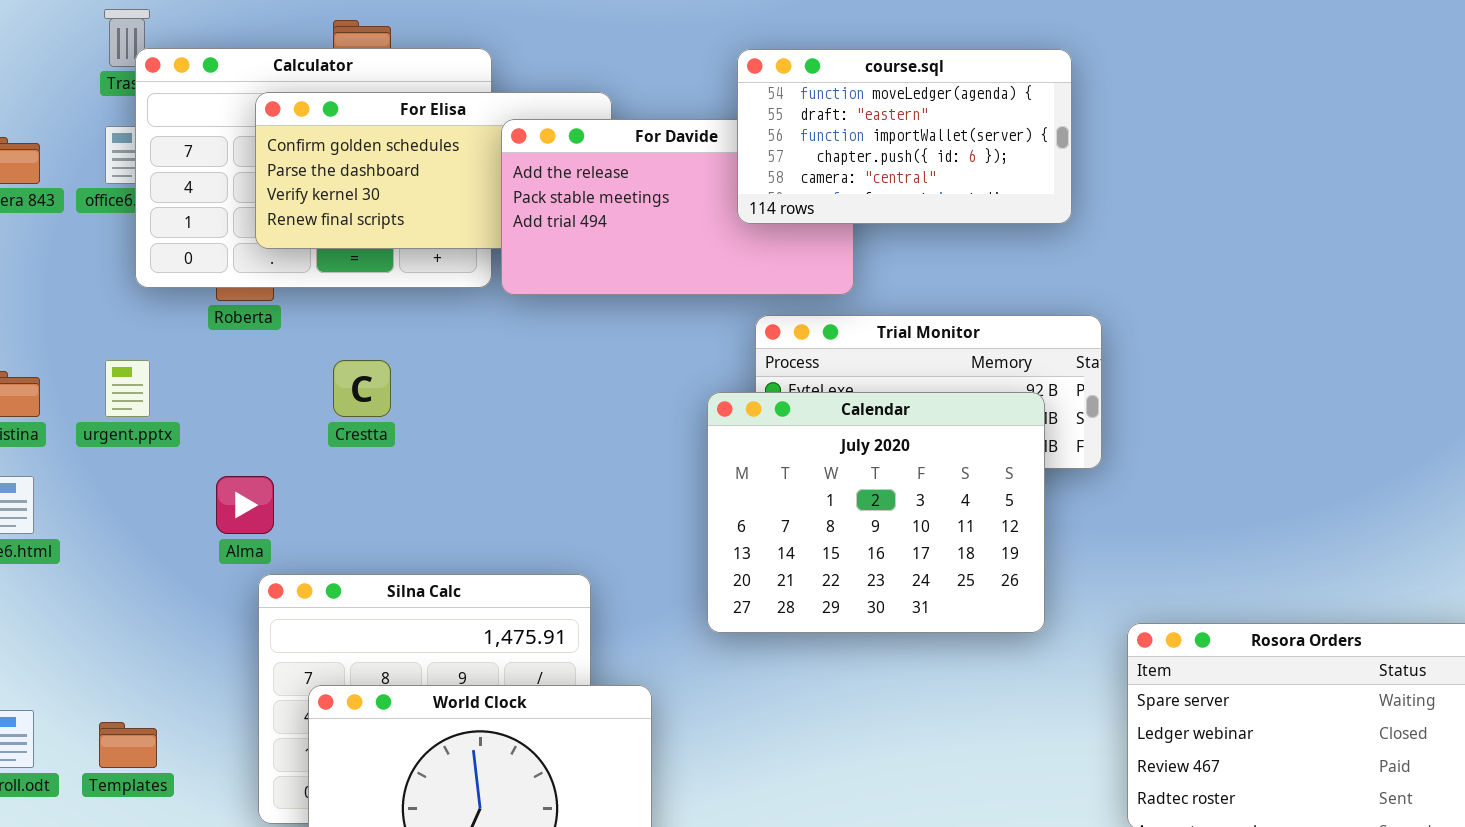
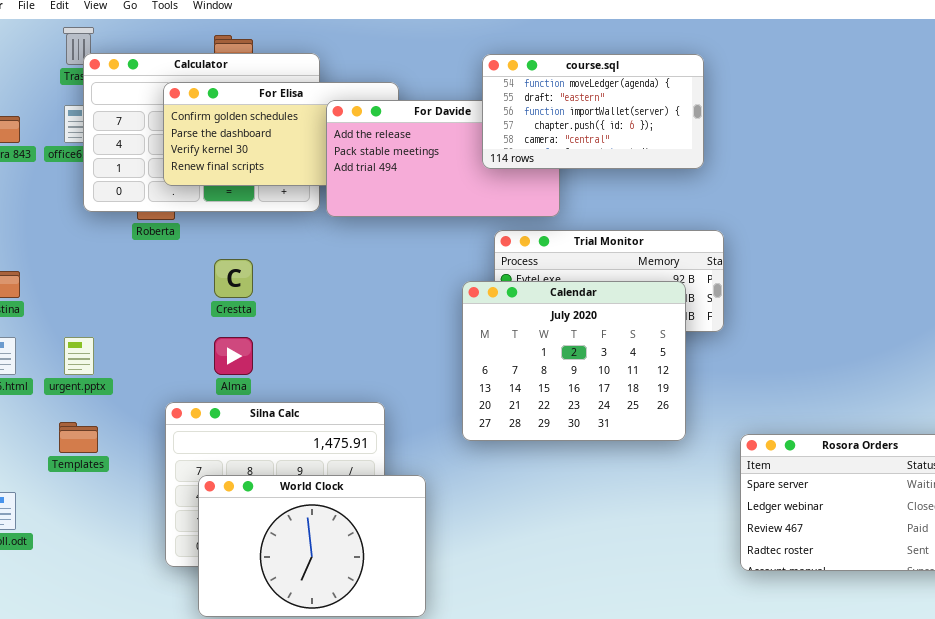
urgent.pptx: [105,360,150,417] -> [64,337,94,375], moved
Alma: [216,476,274,534] -> [214,337,253,375], moved
Templates: [99,722,157,768] -> [59,422,98,453], moved

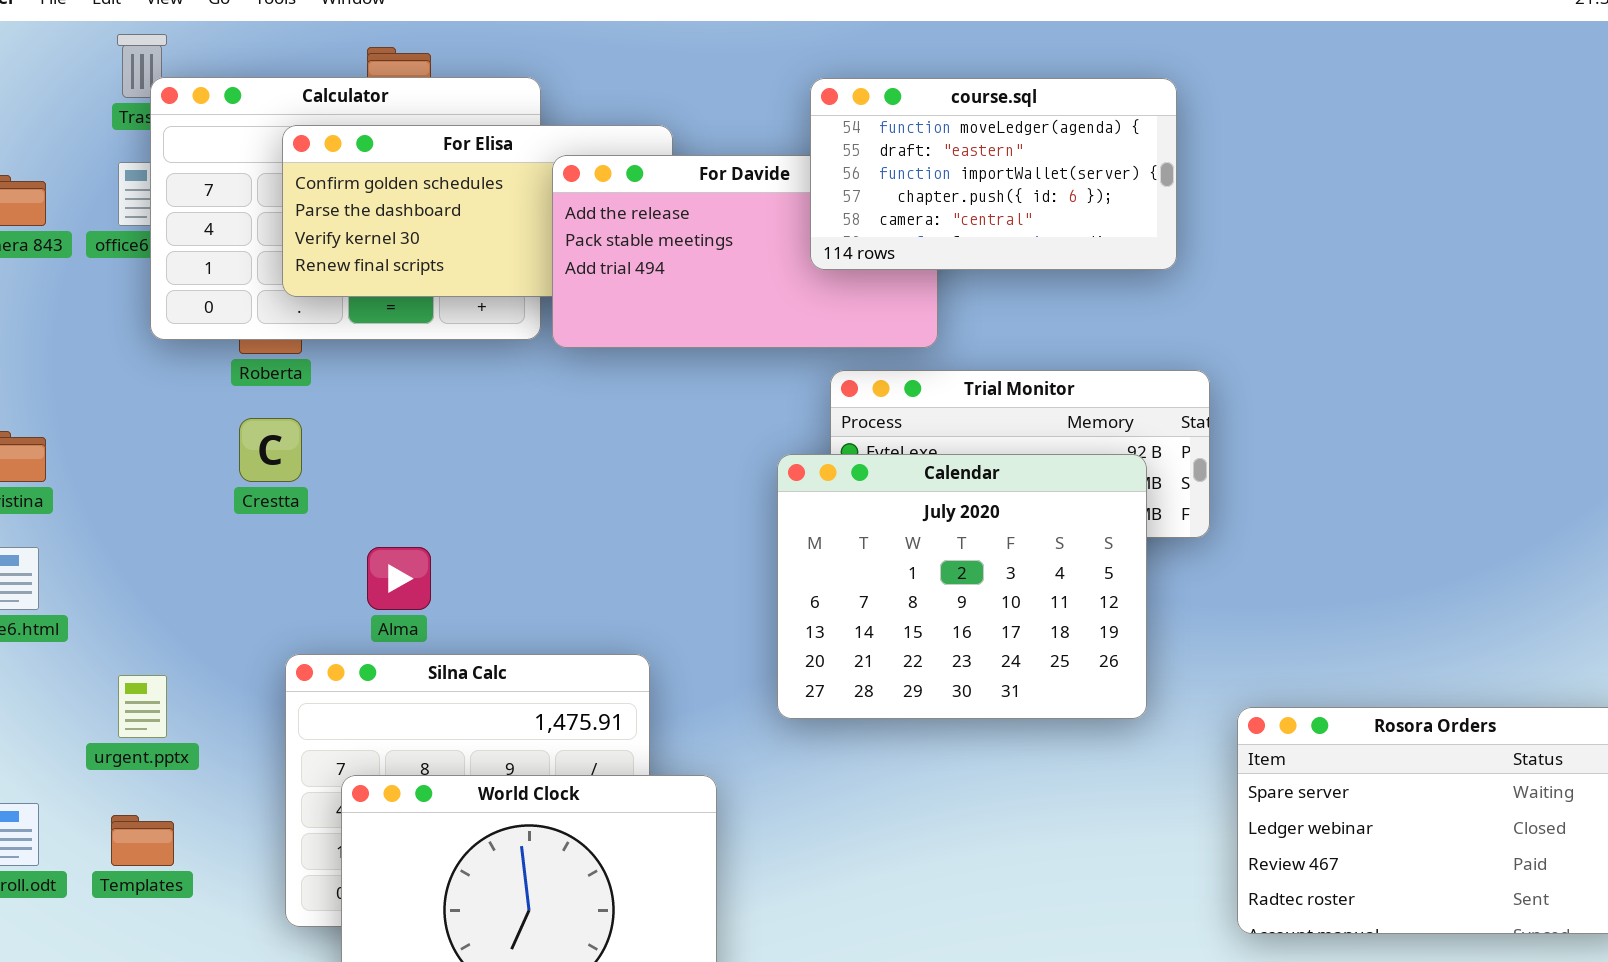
Crestta: [214,259,253,298] -> [239,418,302,482], moved
urgent.pptx: [64,337,94,375] -> [118,675,167,738], moved
Templates: [59,422,98,453] -> [111,815,174,866], moved

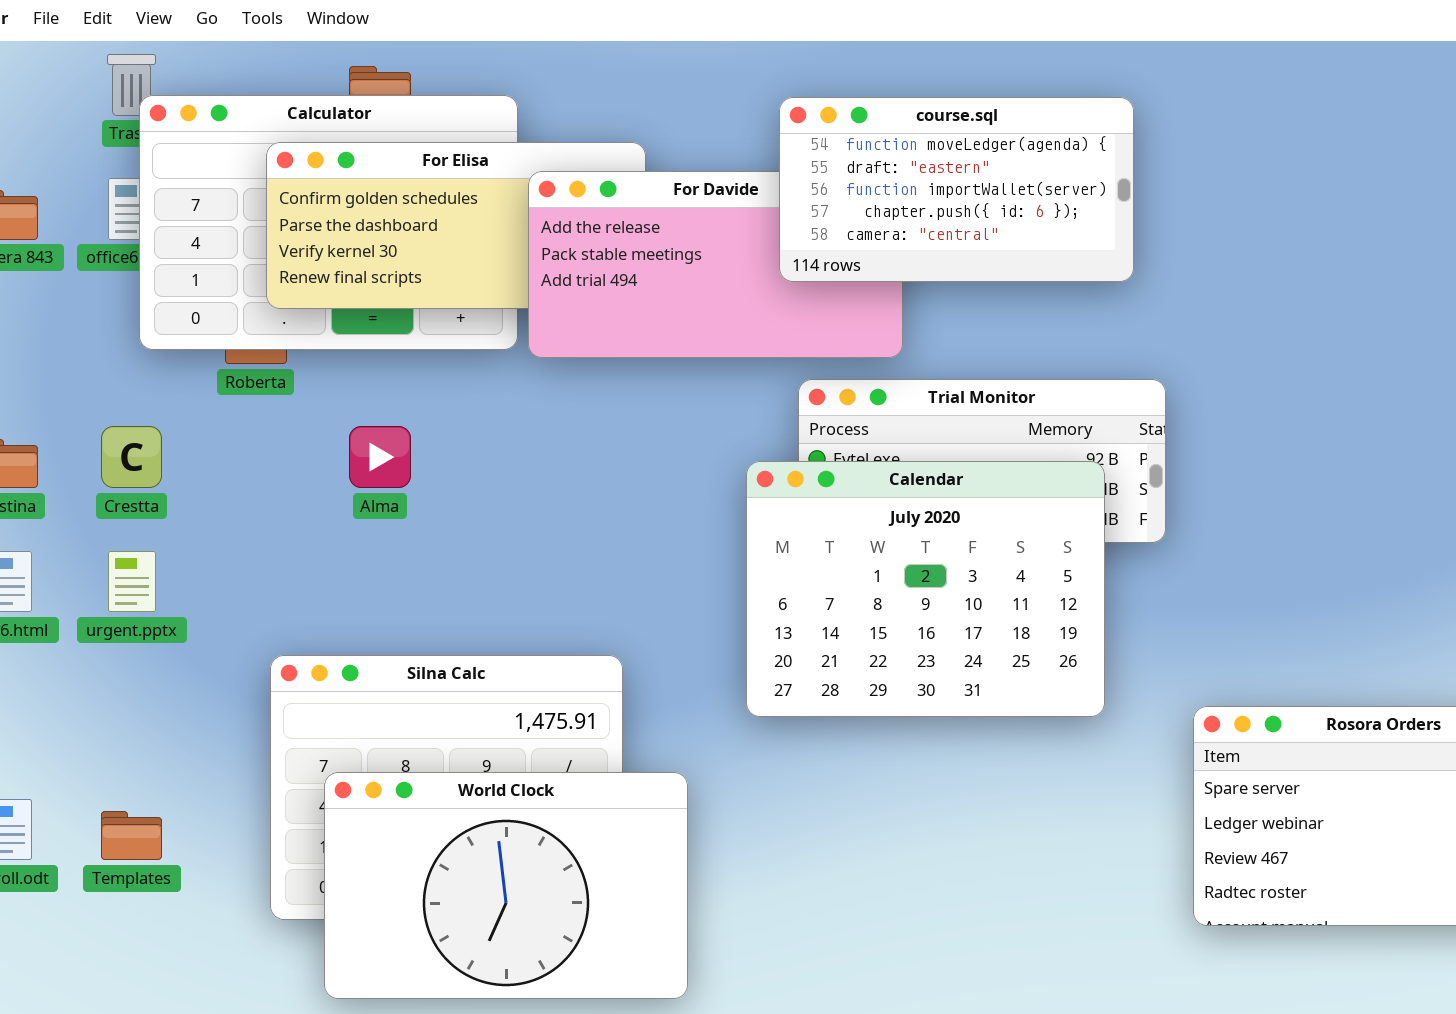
Crestta: [239,418,302,482] -> [101,426,162,488], moved
Alma: [367,547,431,610] -> [349,426,411,488], moved
urgent.pptx: [118,675,167,738] -> [108,551,156,612], moved

